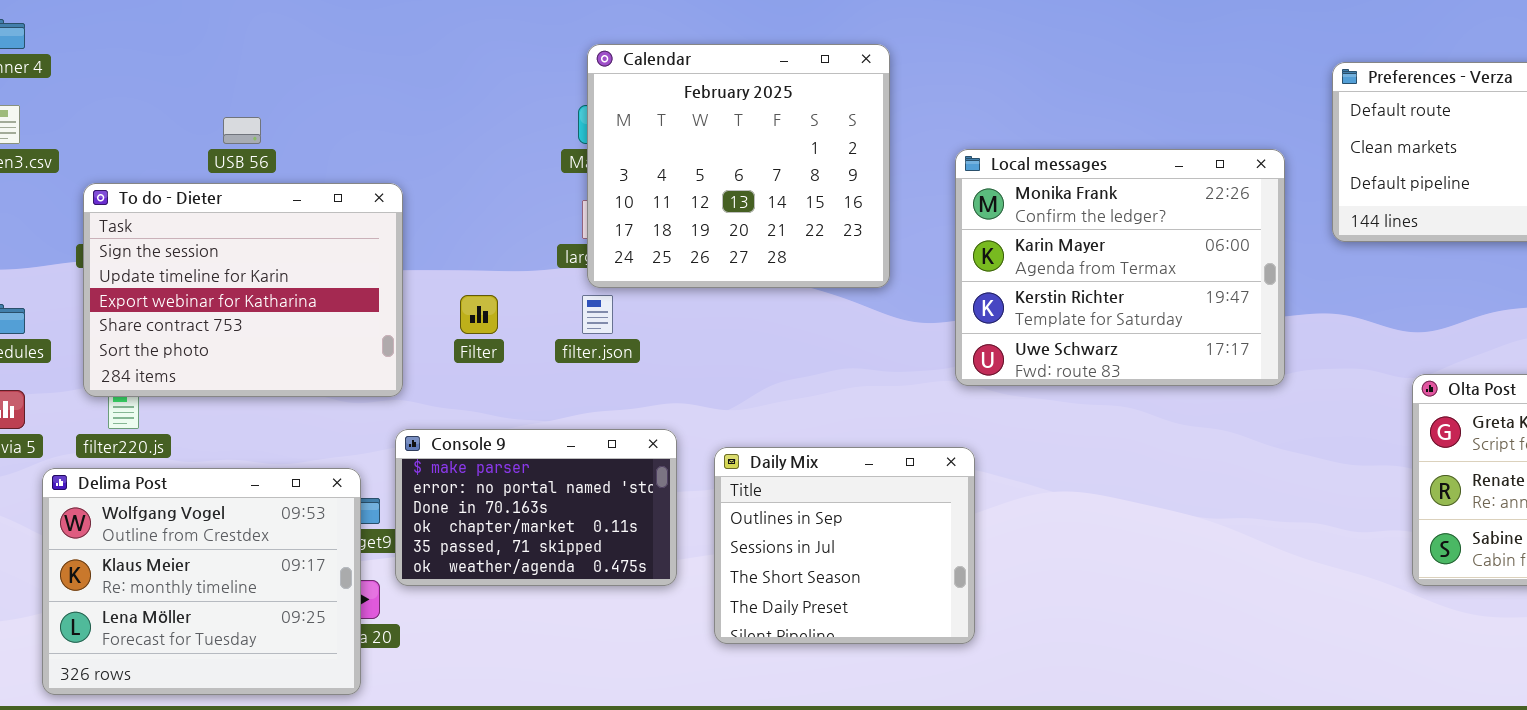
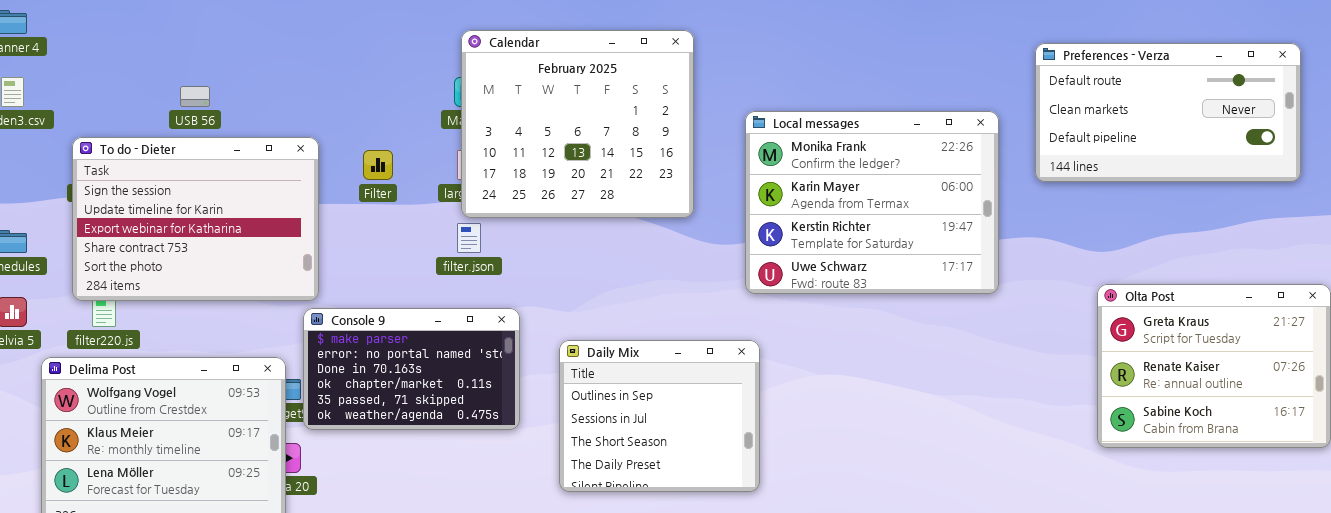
Filter: [460,295,498,334] -> [363,150,393,180], moved
Console 9: [395,429,677,586] -> [303,308,520,430], moved

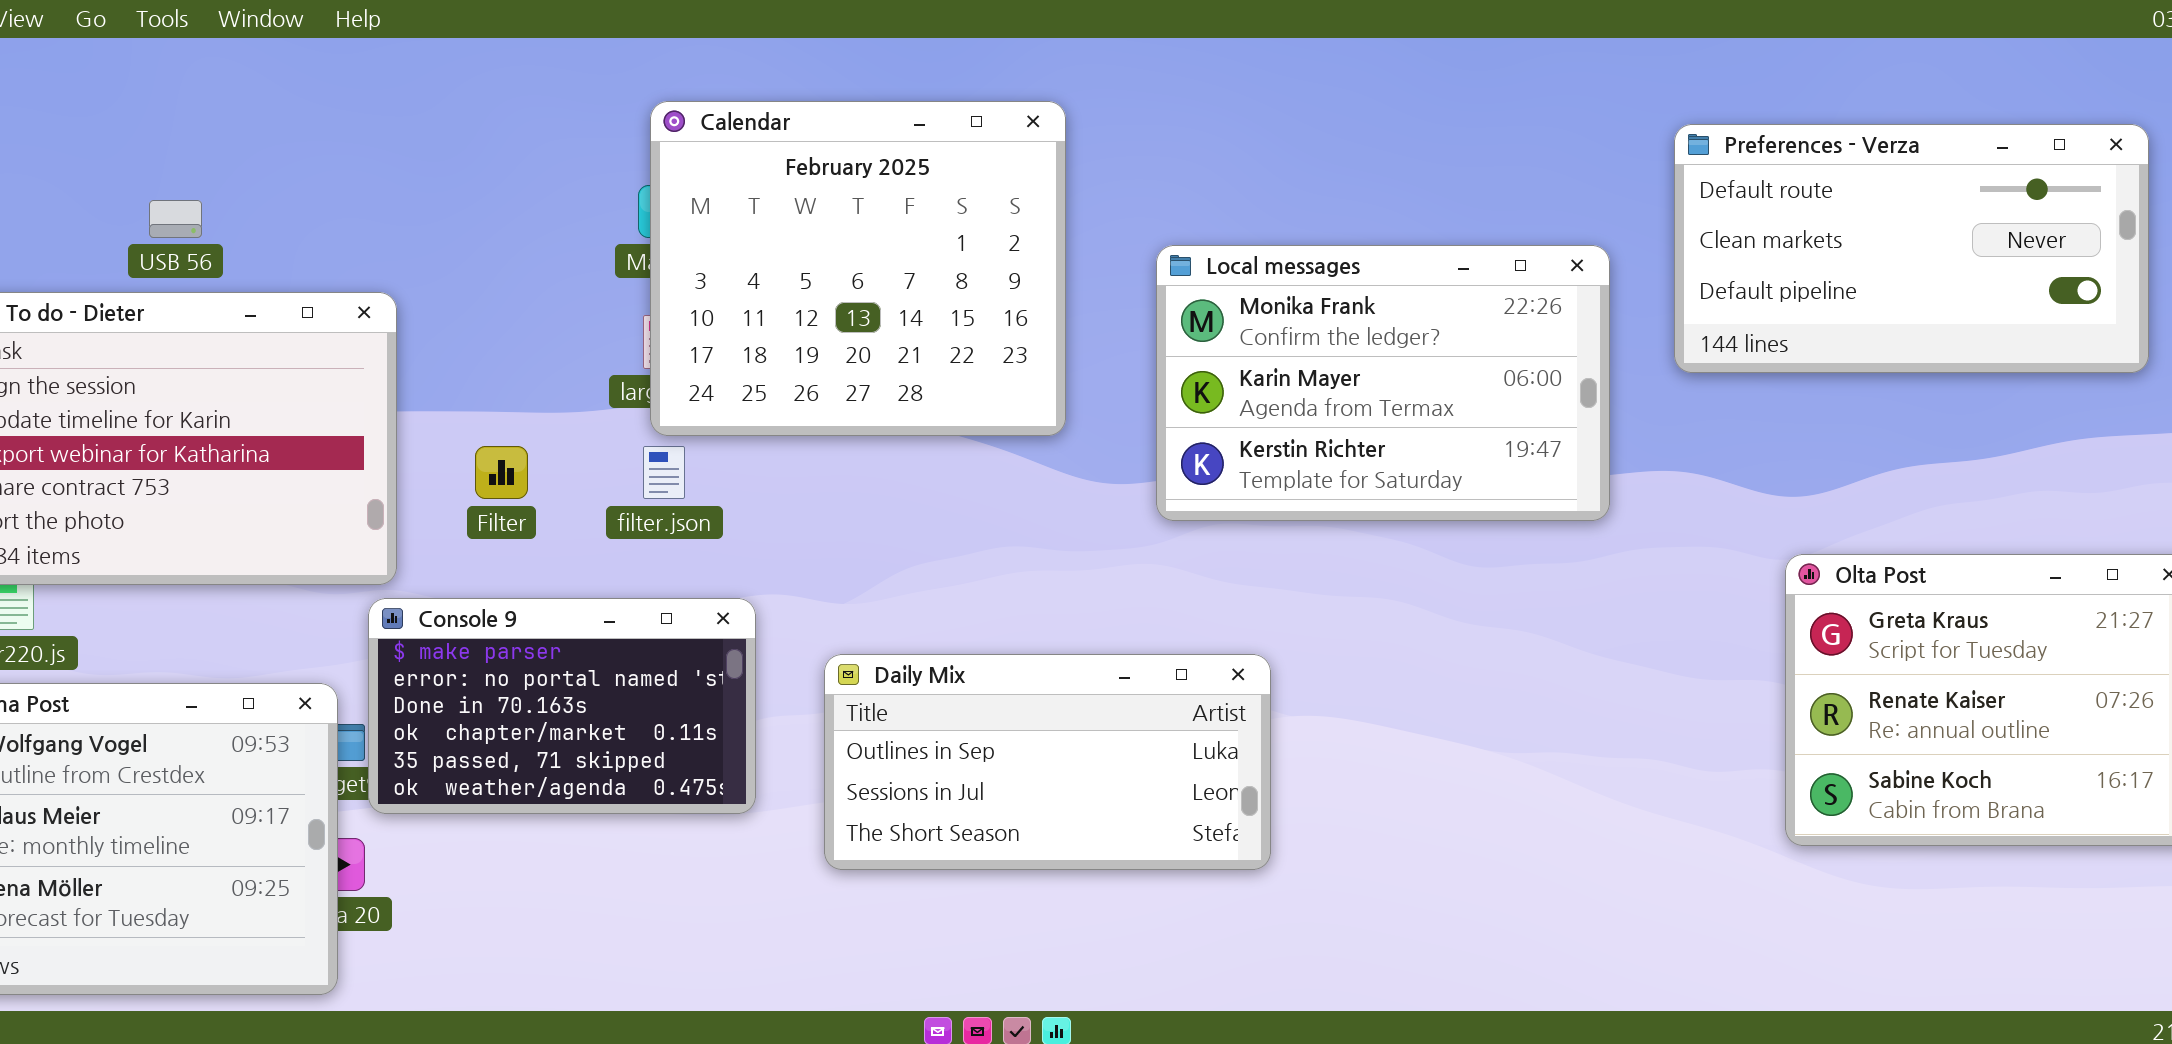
Local messages: [745,111,999,294] -> [1156,245,1610,521], resized
Filter: [363,150,393,180] -> [475,446,528,499], moved
Daily Mix: [559,340,760,492] -> [824,654,1271,870], resized

